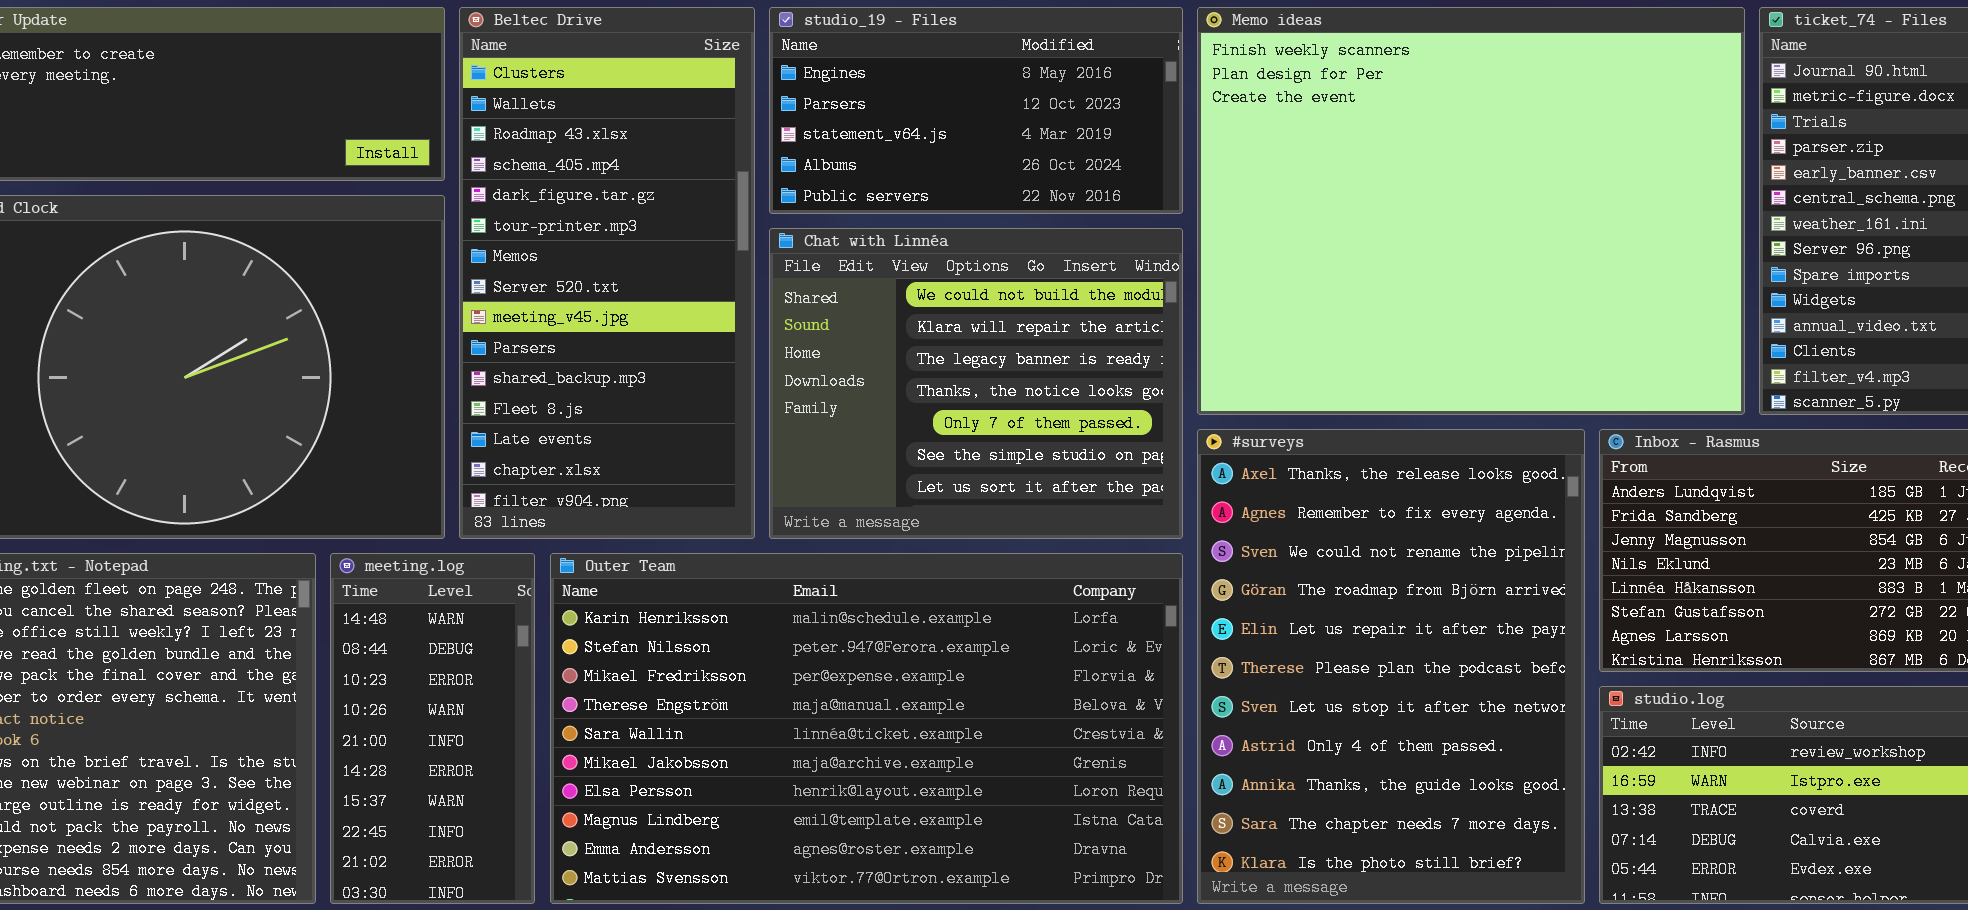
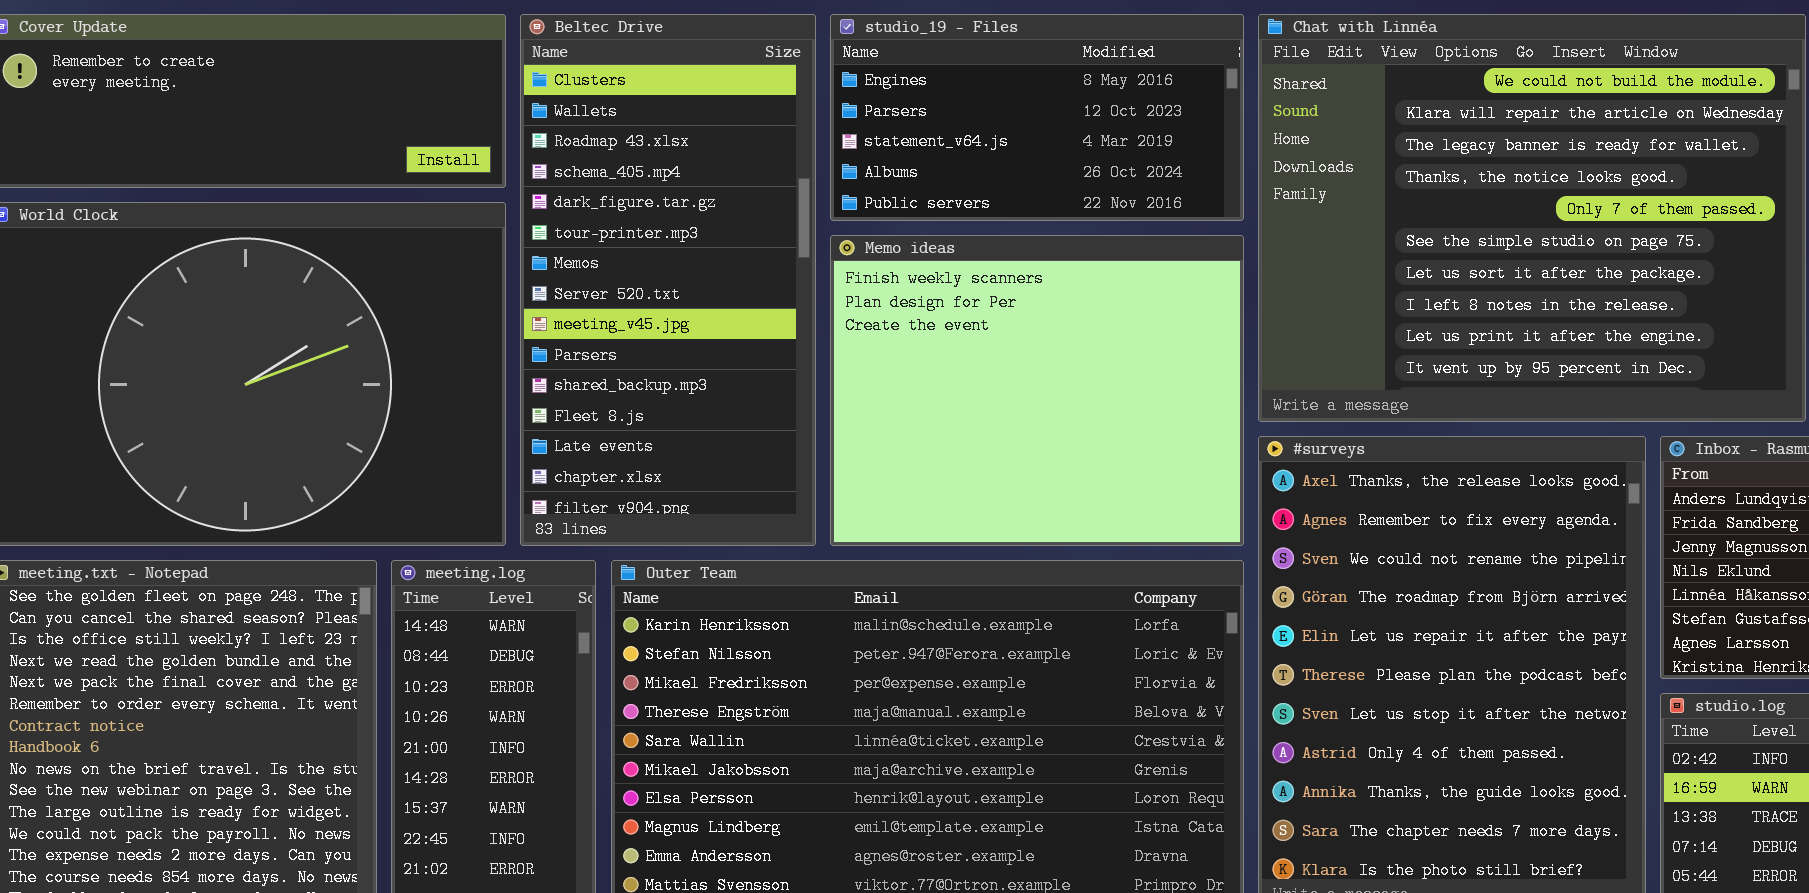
Memo ideas: [1197,7,1745,415] -> [830,235,1244,546], moved, resized
Chat with Linnéa: [769,228,1183,539] -> [1258,14,1806,422], moved, resized

